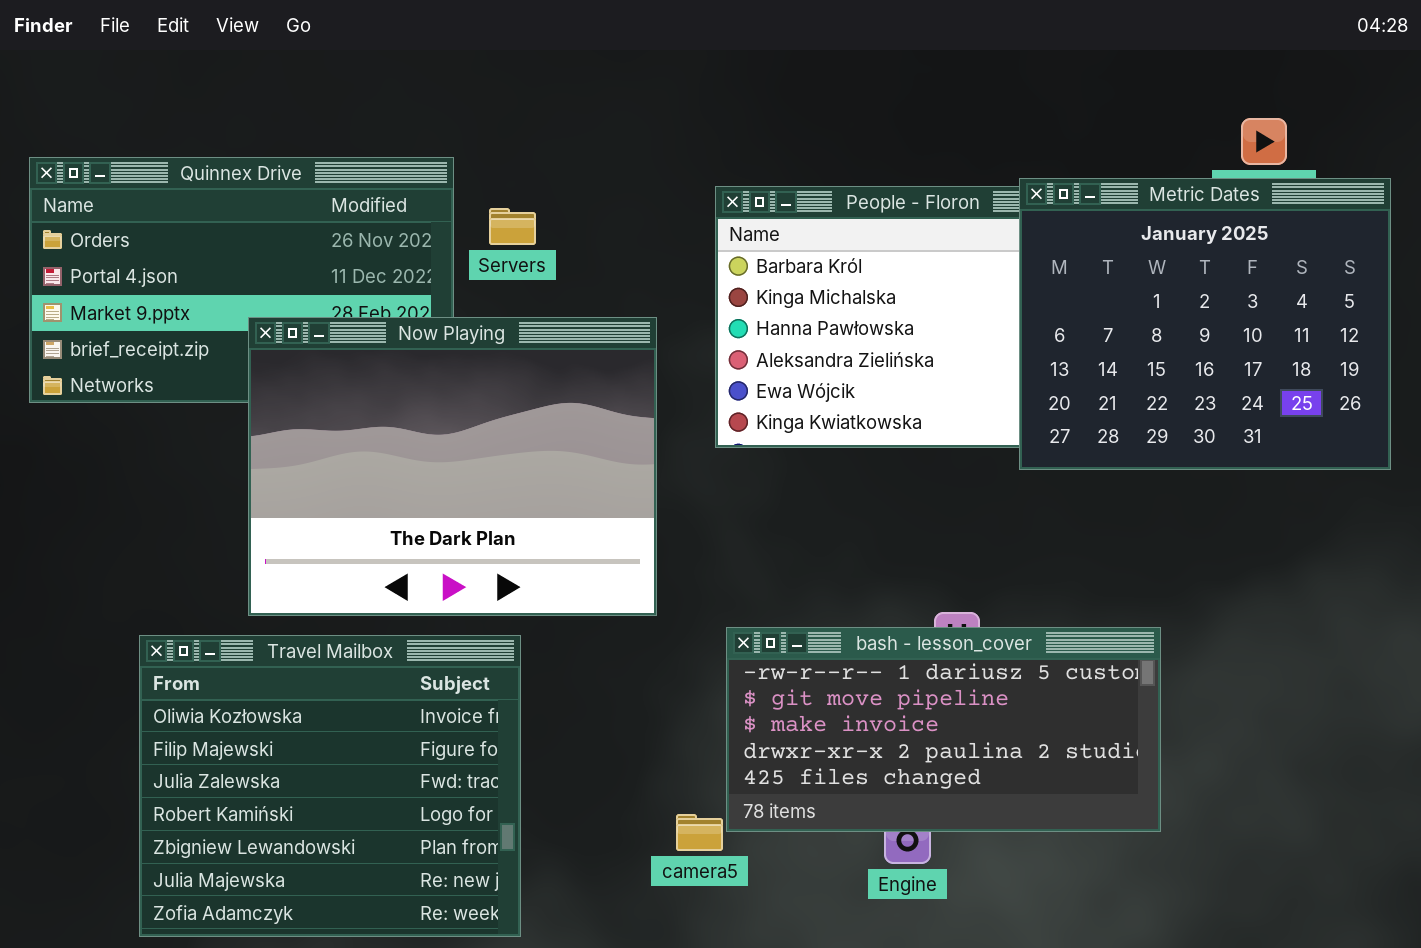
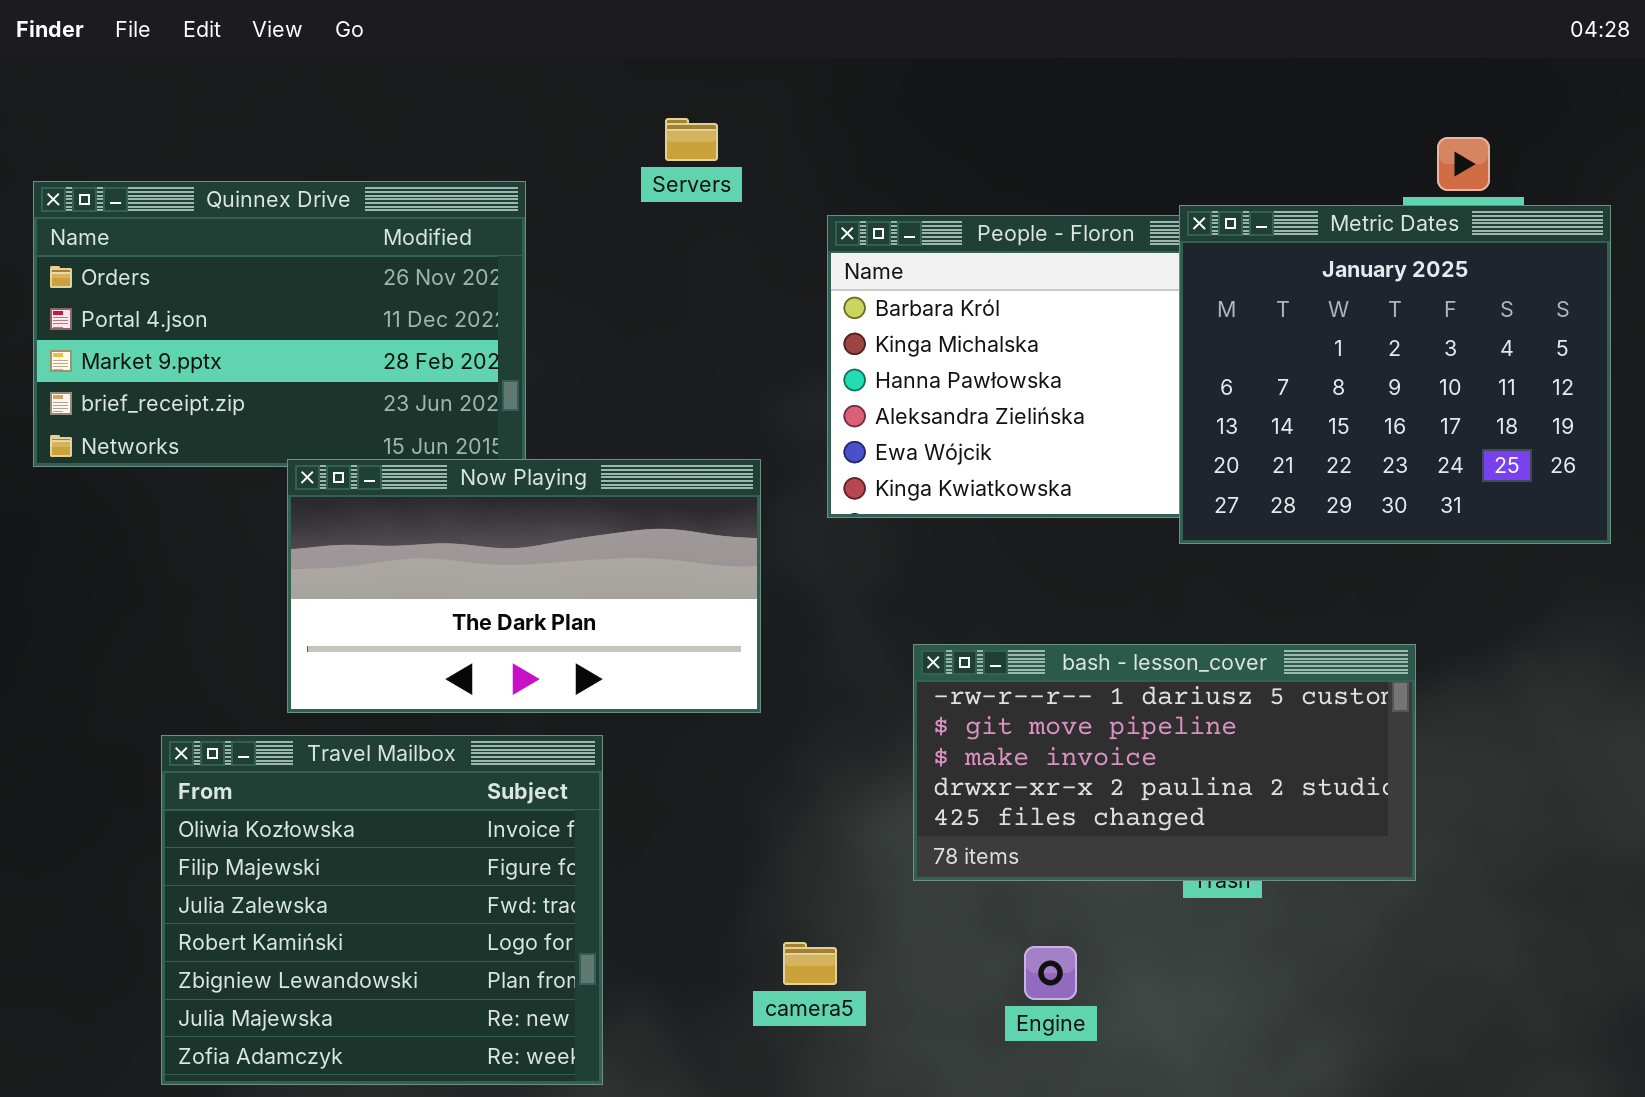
Servers: [489,208,536,245] -> [665,118,718,161], moved
Now Playing: [248,317,657,616] -> [287,459,761,713], resized
bash - lesson_cover: [726,627,1161,832] -> [913,644,1416,881], moved

